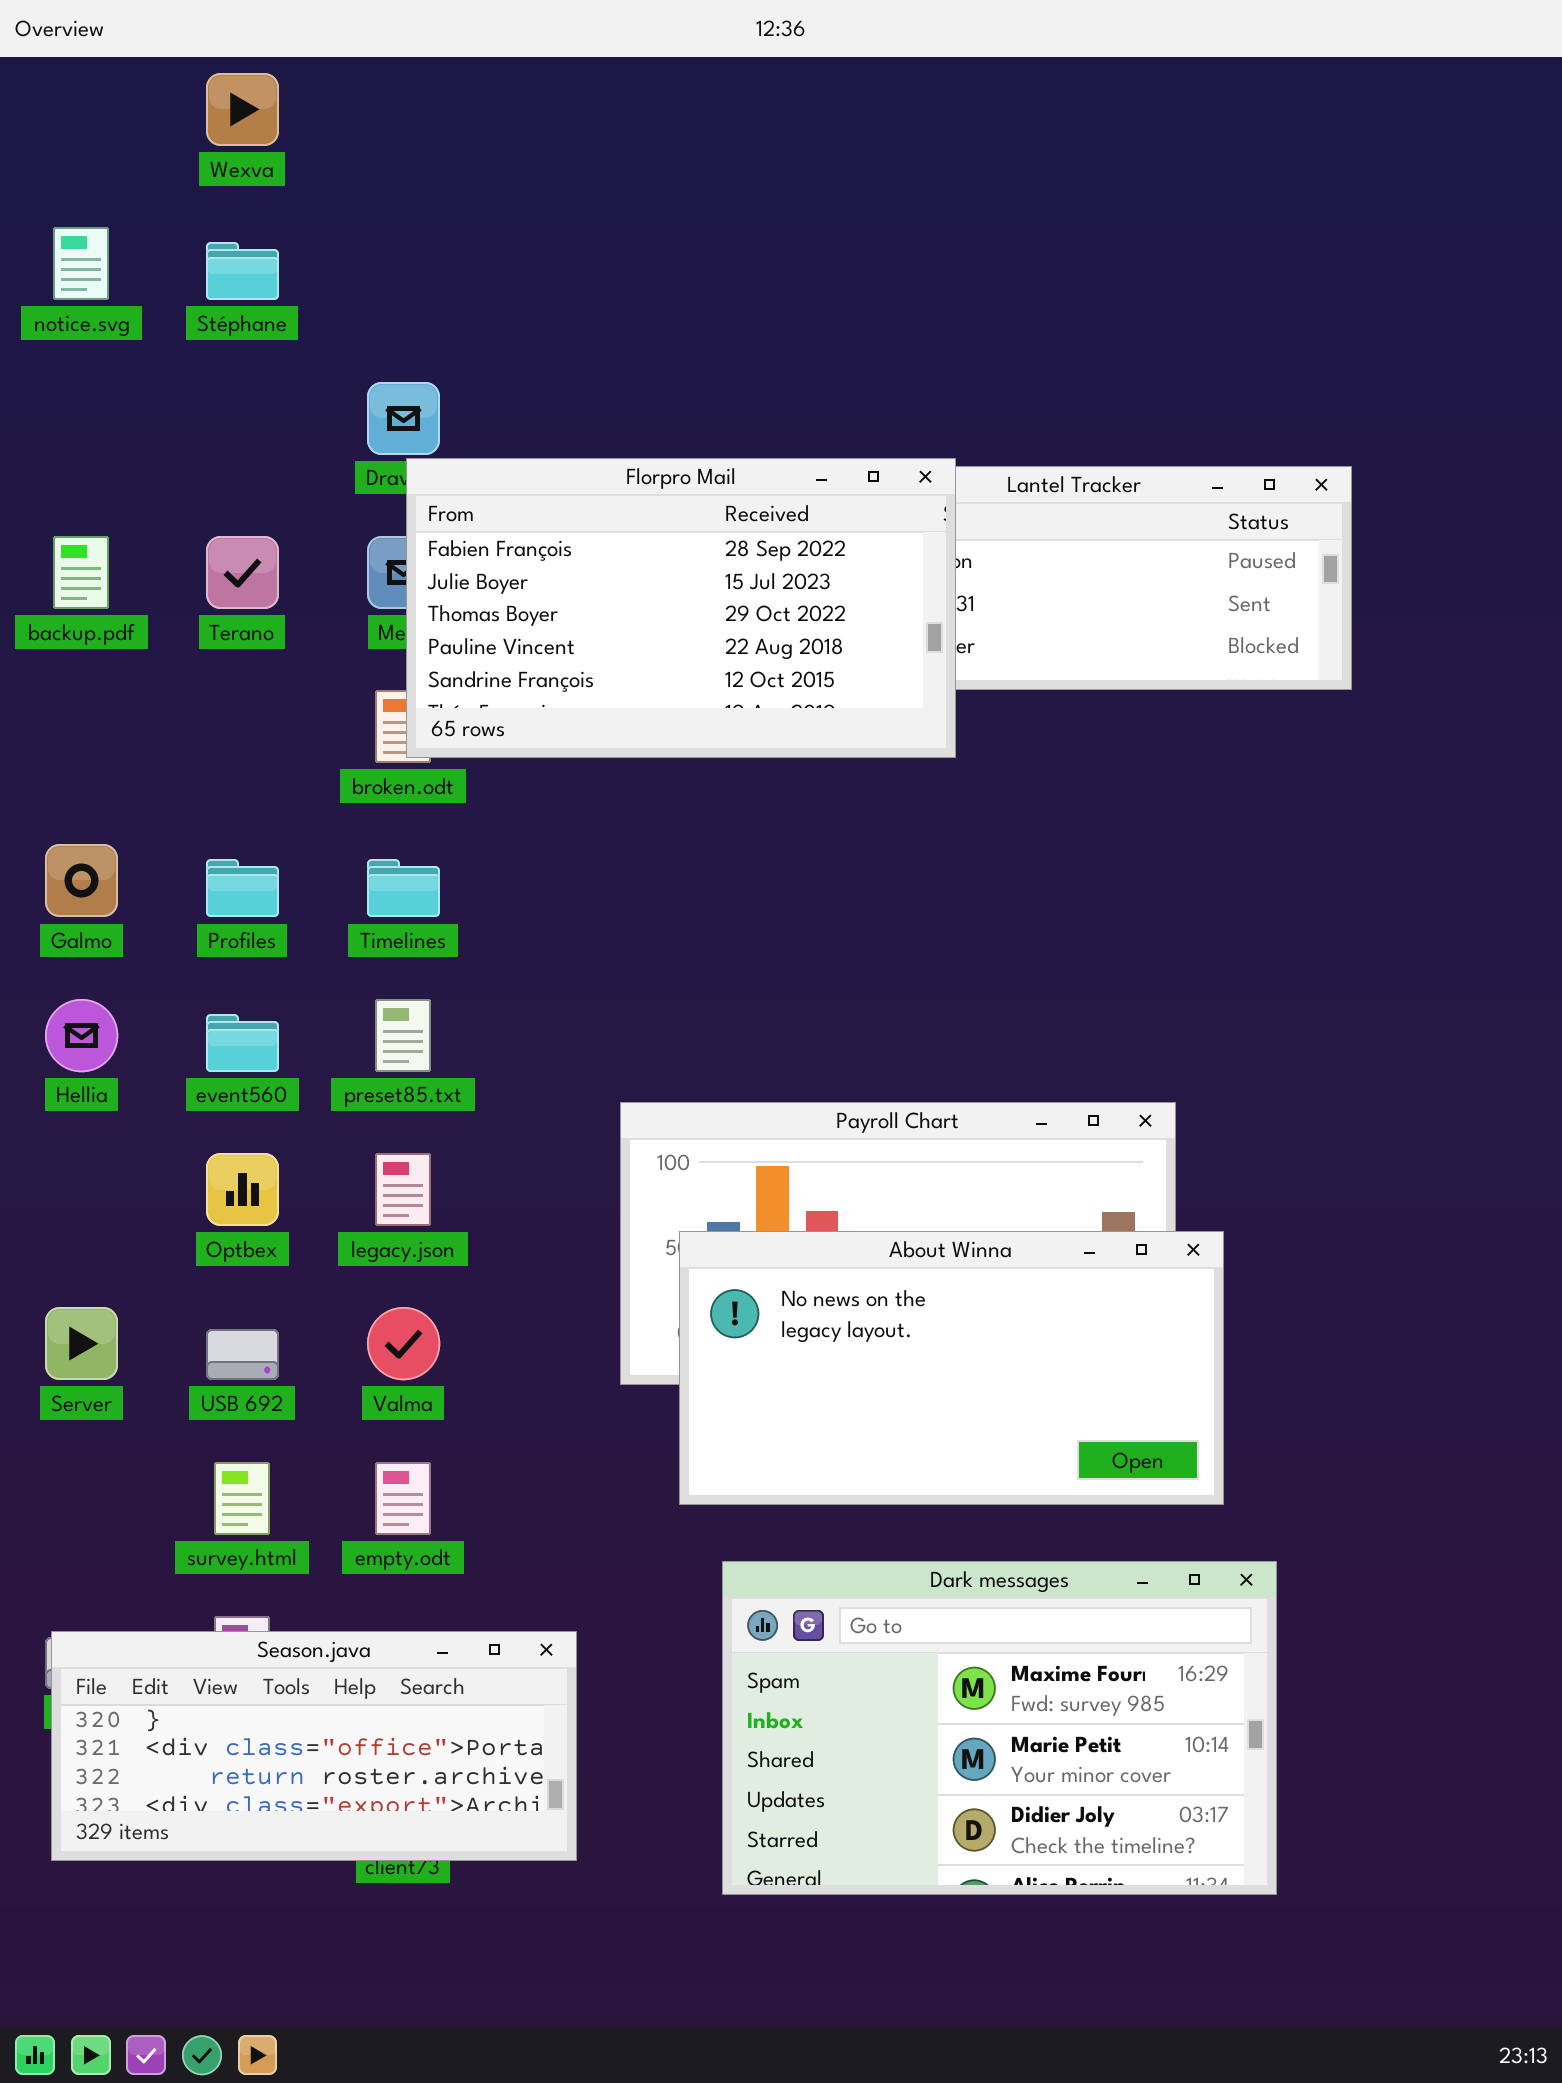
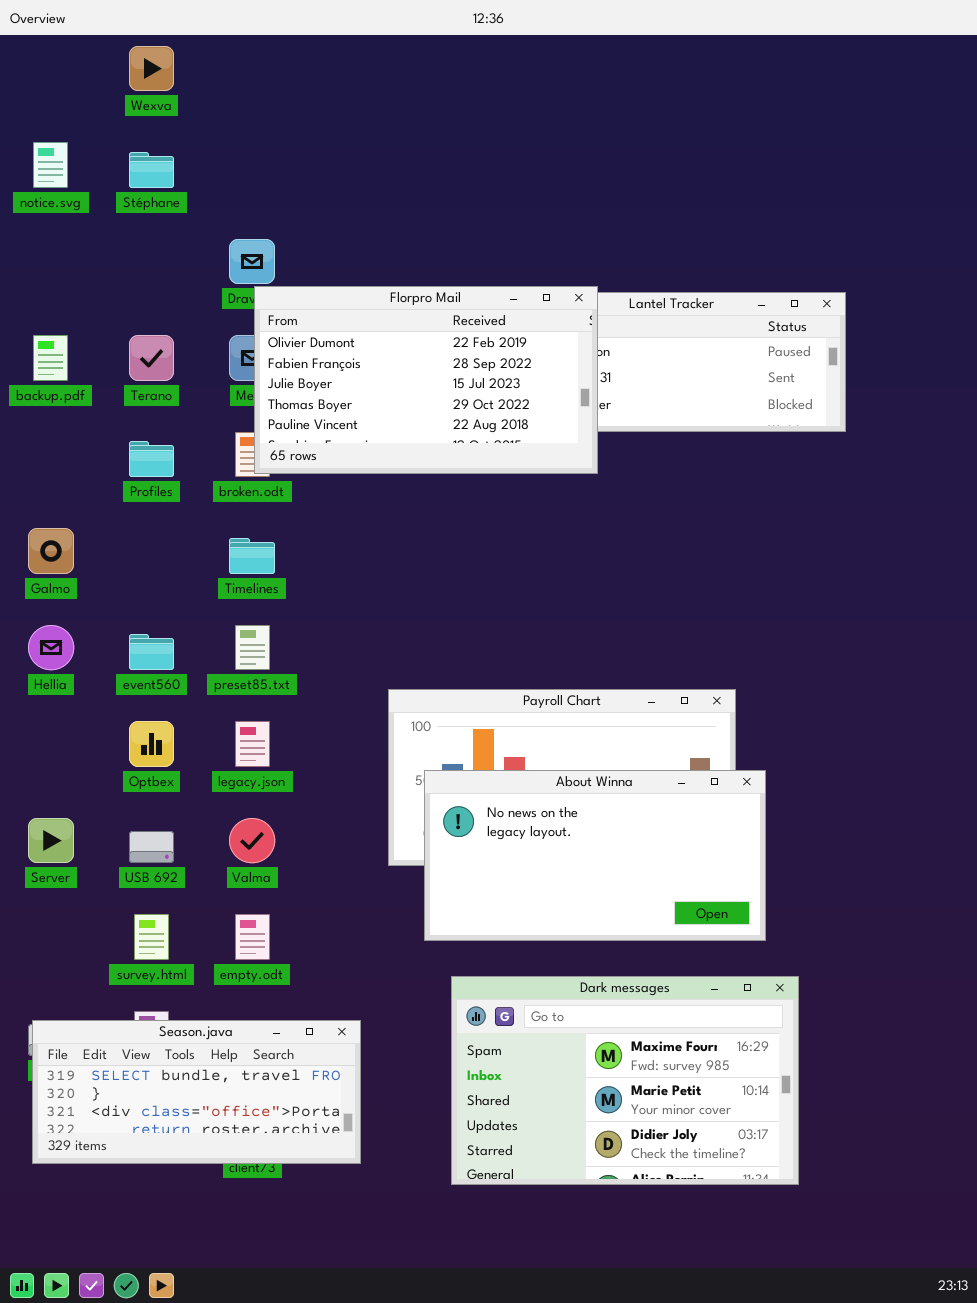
Florpro Mail: [406,458,956,758] -> [254,286,598,474], scrolled up 1 row
Profiles: [206,859,279,917] -> [129,441,174,477], moved
Season.java: [51,1631,577,1861] -> [32,1020,361,1164], scrolled up 1 row

